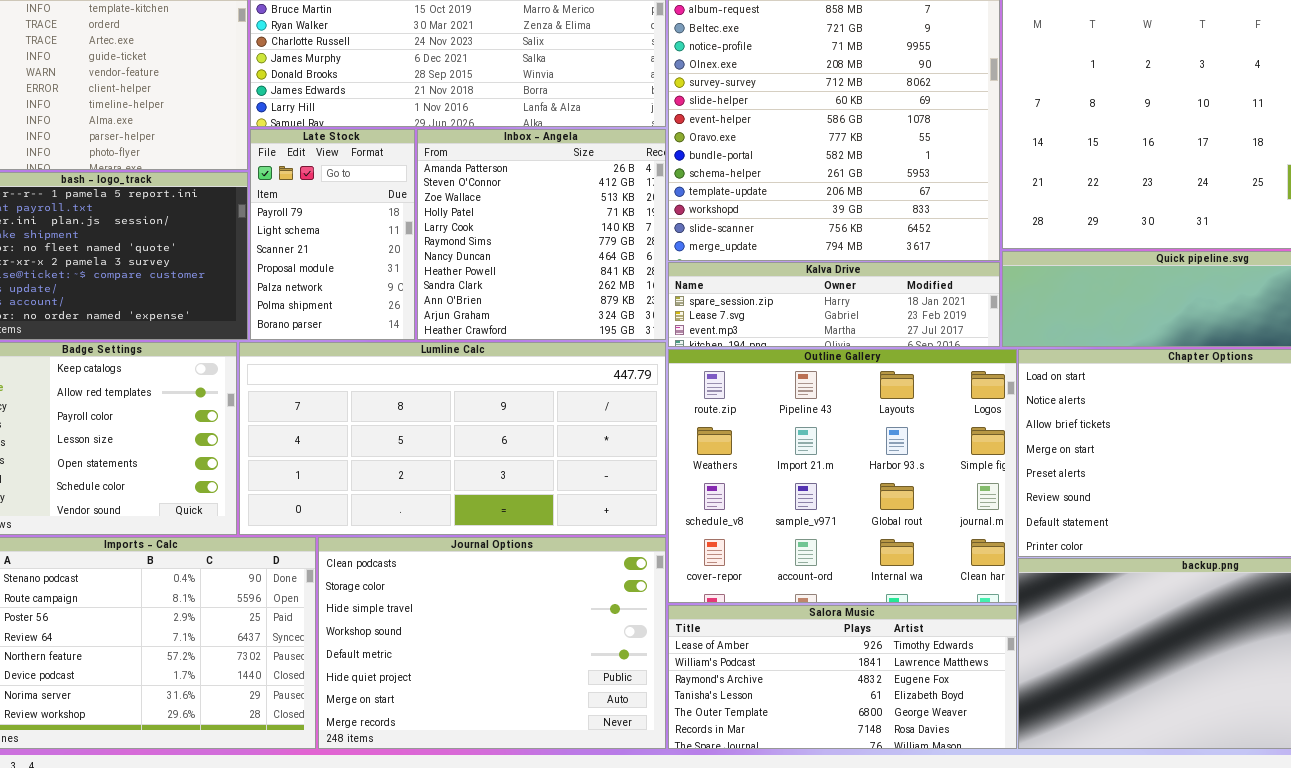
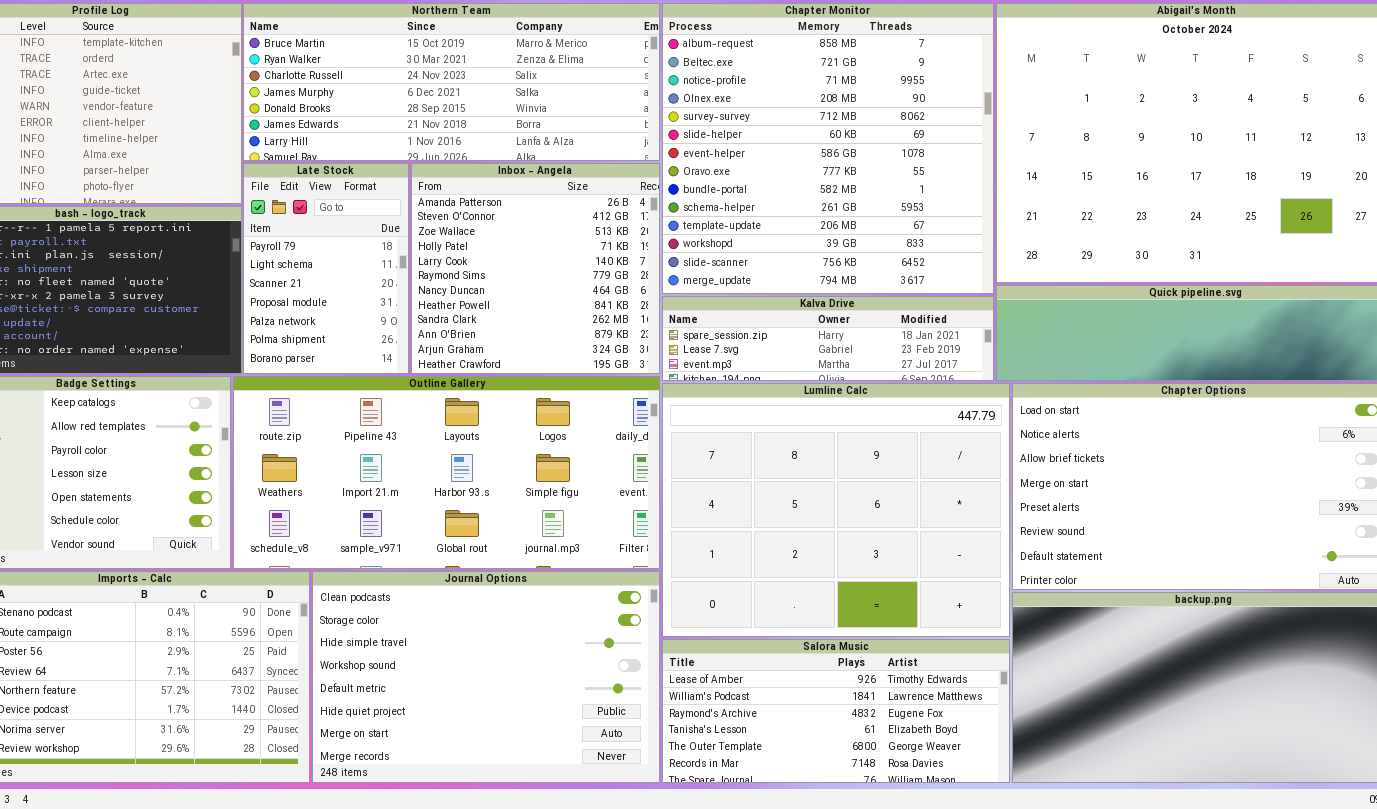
Lumline Calc: [239,342,666,535] -> [662,383,1010,637], moved, resized
Outline Gallery: [668,349,1017,603] -> [233,376,660,569], moved, resized

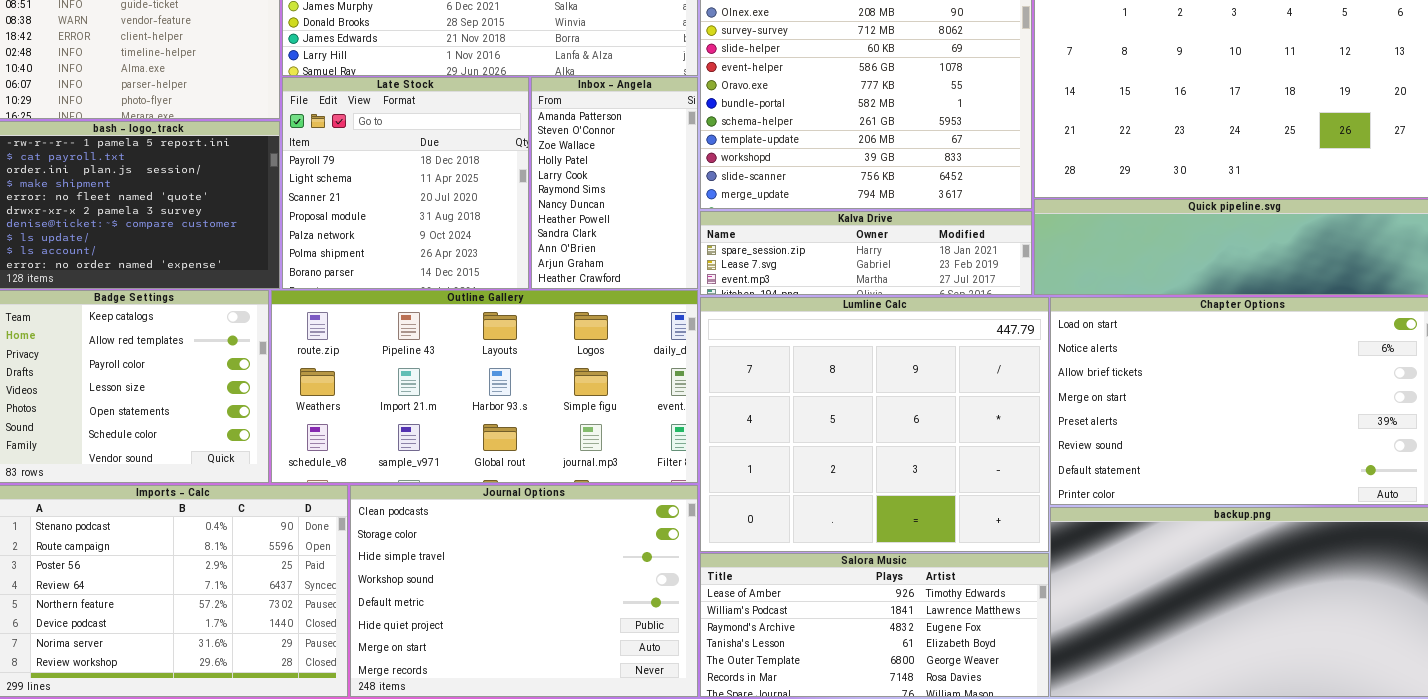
Late Stock: [243,163,409,374] -> [282,77,529,289], resized
Inbox - Angela: [411,163,660,374] -> [531,77,698,289], resized

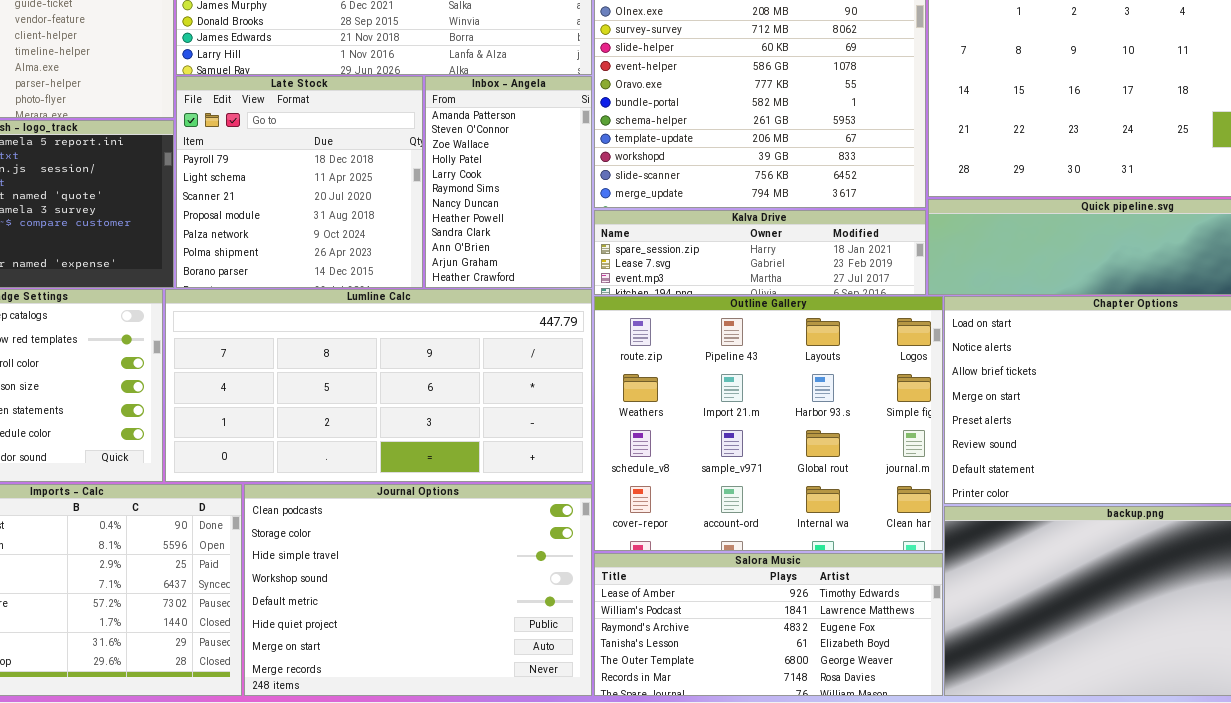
Outline Gallery: [271,290,698,483] -> [594,296,943,551], moved, resized
Lumline Calc: [700,297,1049,552] -> [165,289,592,482], moved, resized

